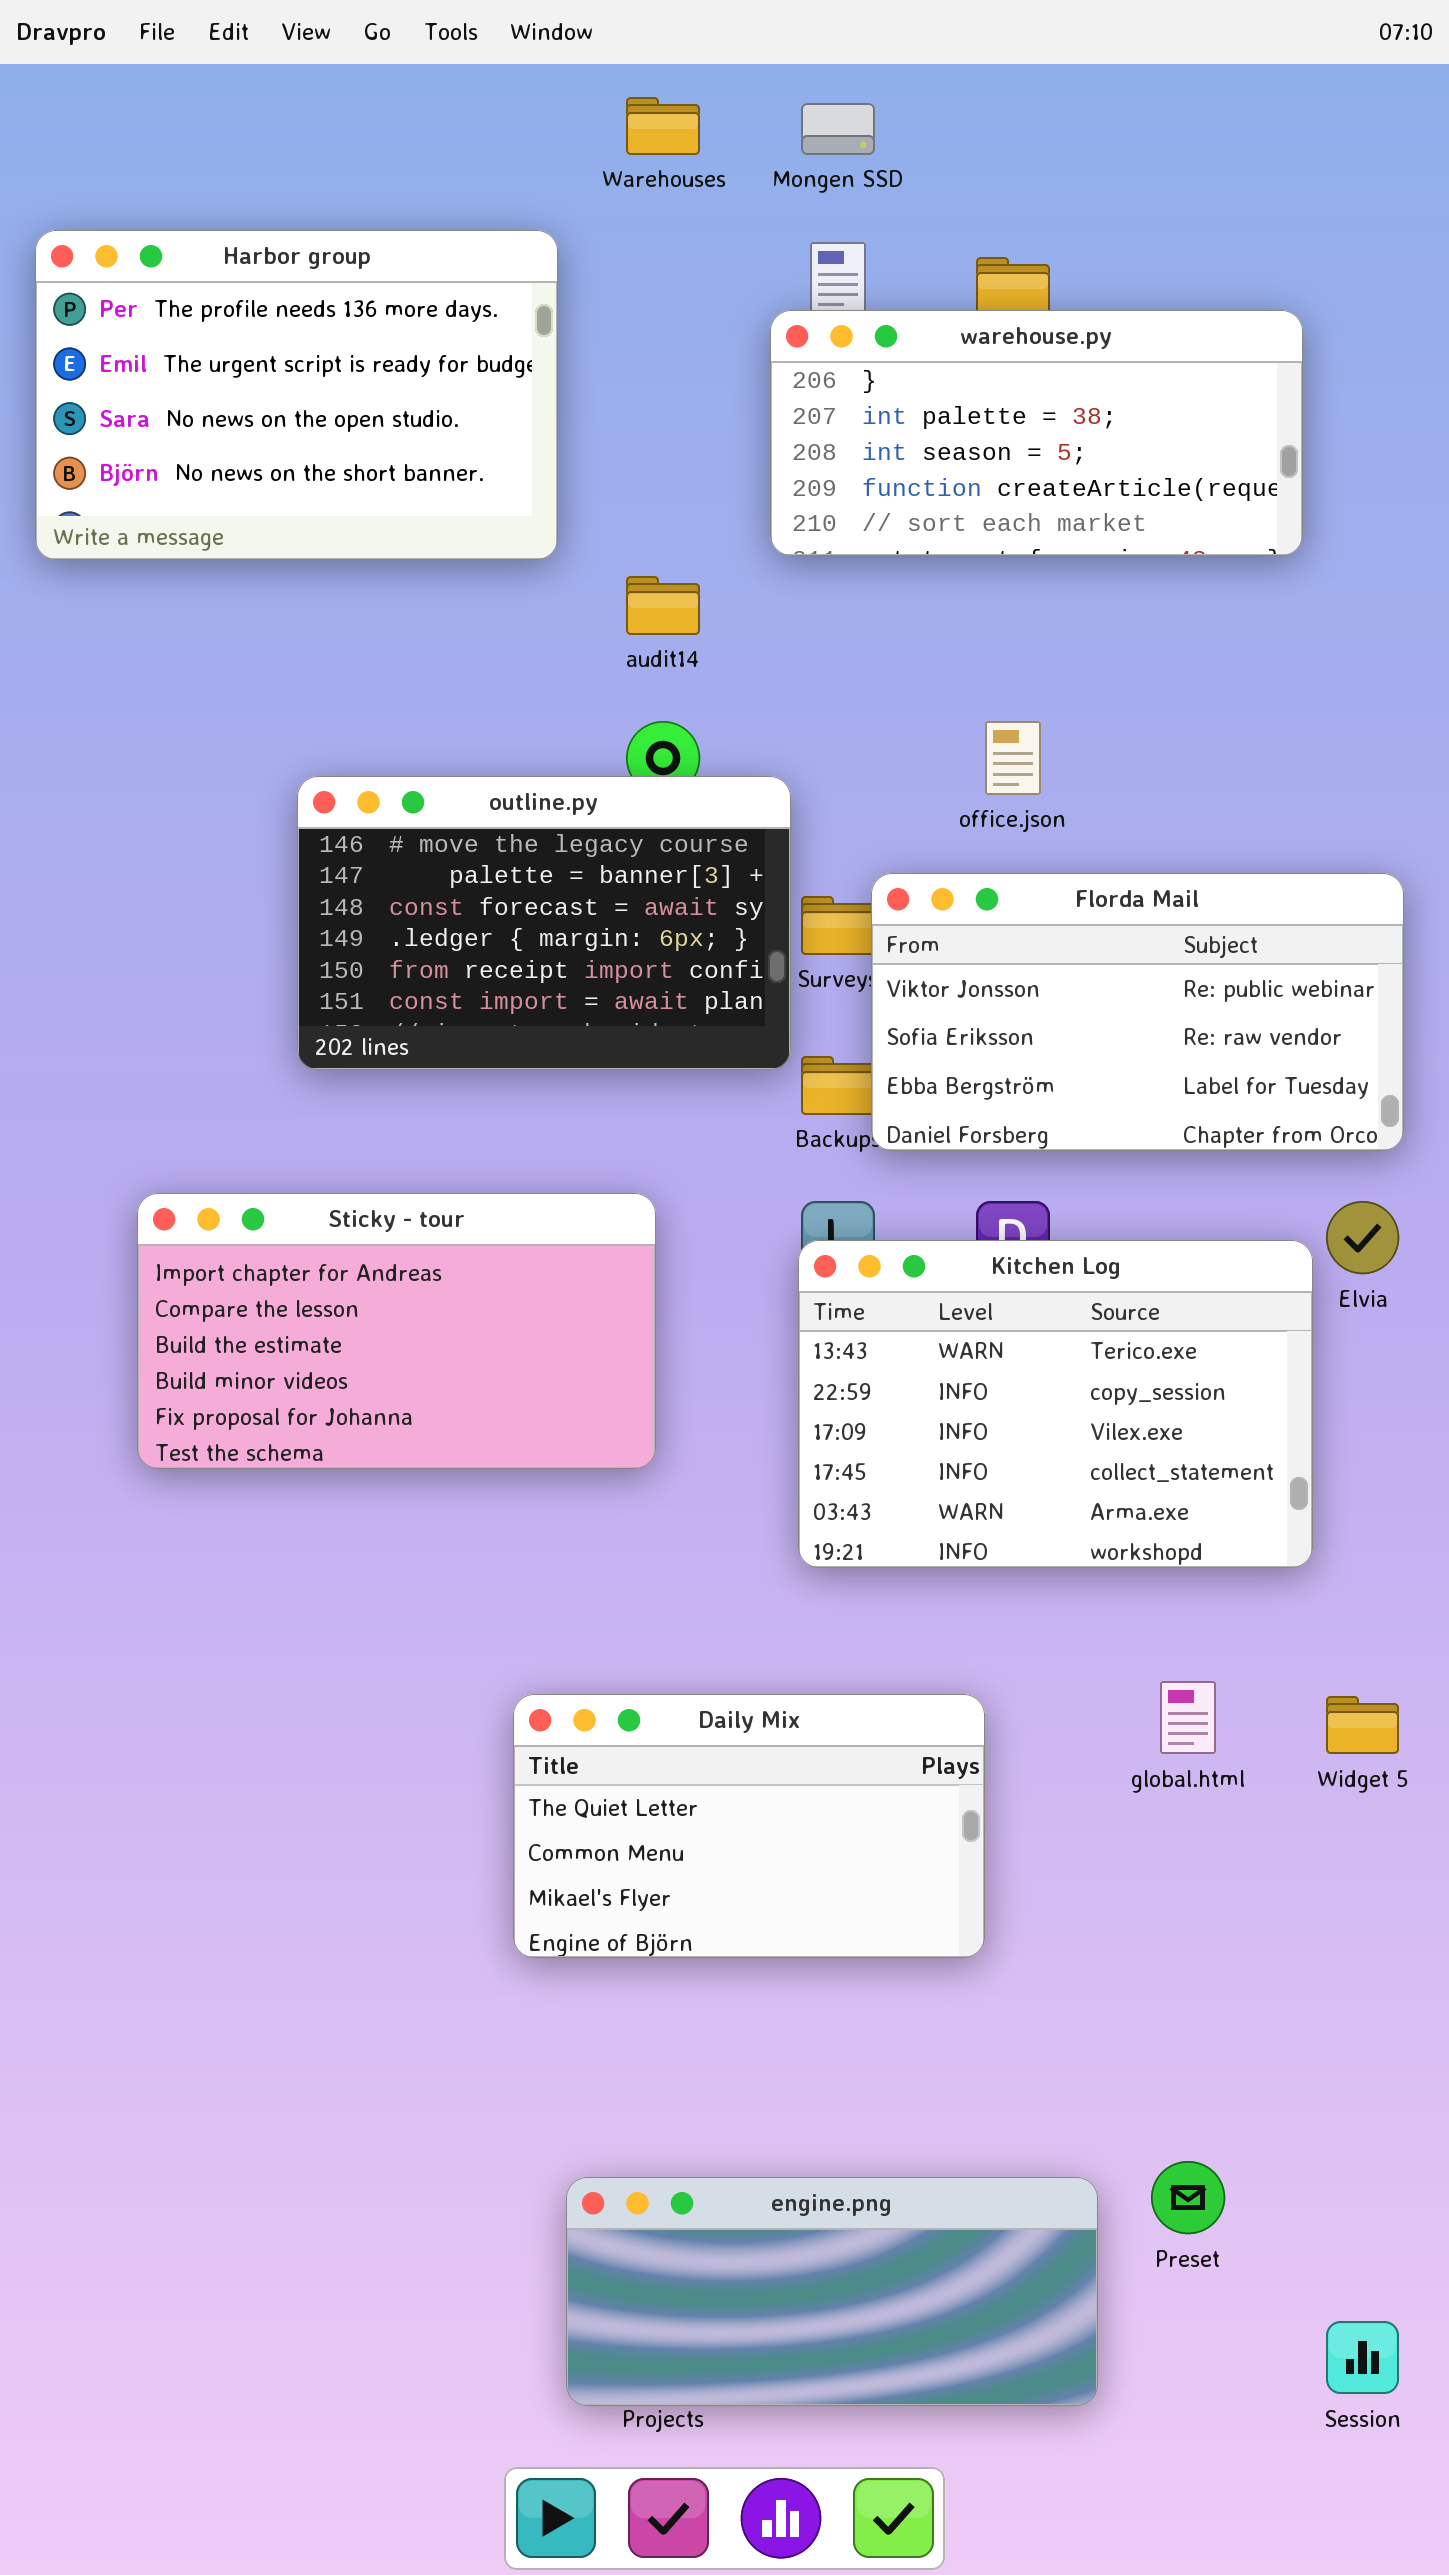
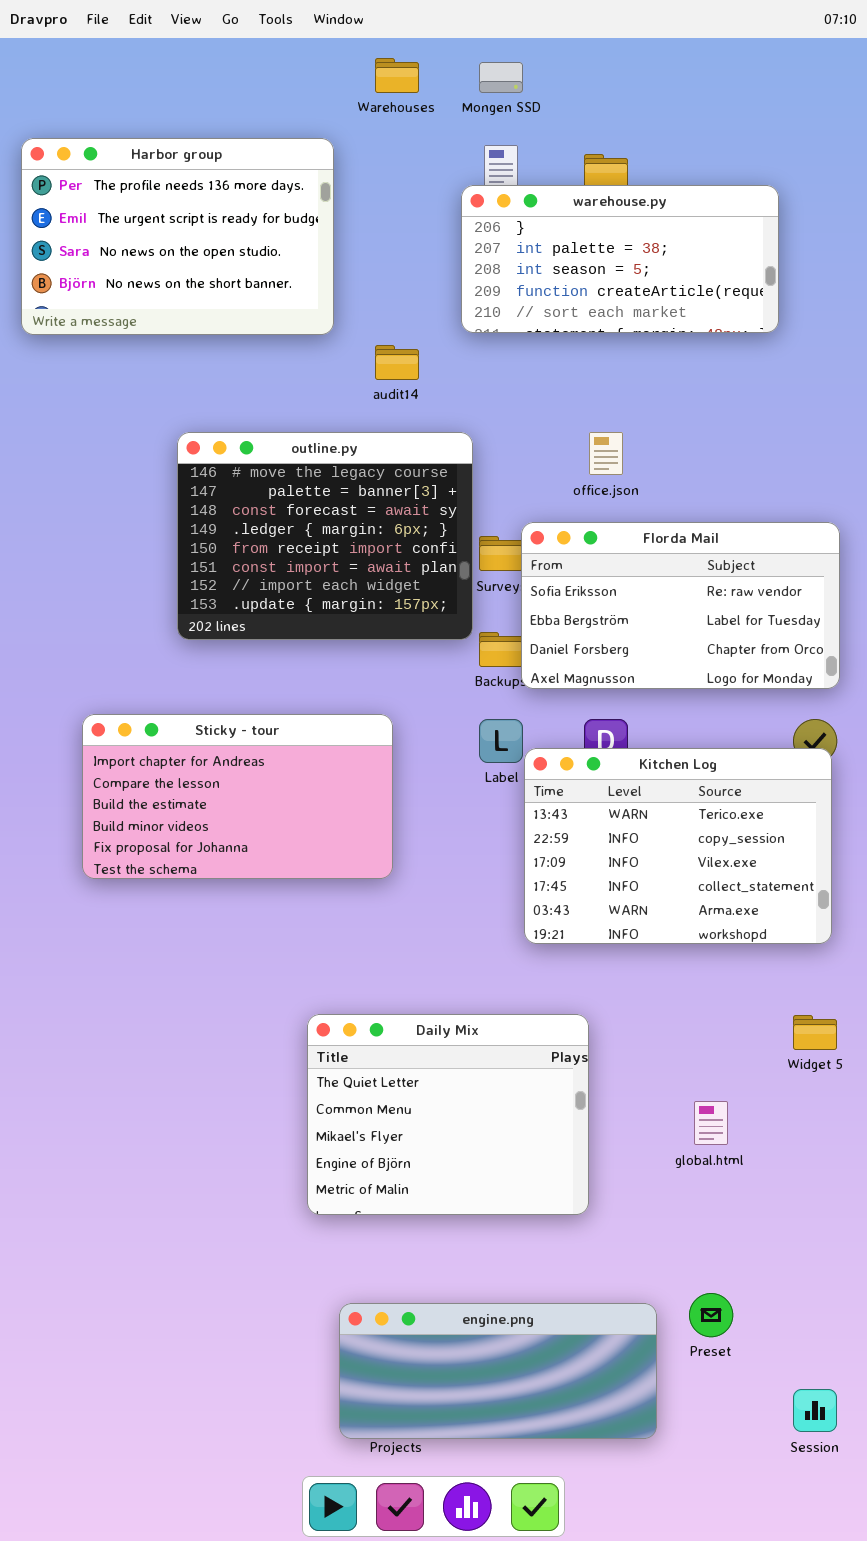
outline.py: [297,776,791,1070] -> [177,432,473,640], resized
Florda Mail: [871,873,1404,1151] -> [521,522,840,689], scrolled down 1 row
Kitchen Log: [798,1240,1313,1568] -> [524,748,832,944], moved
global.html: [1160,1681,1216,1754] -> [694,1101,728,1145], moved
Daily Mix: [513,1694,985,1958] -> [307,1014,589,1215], resized

